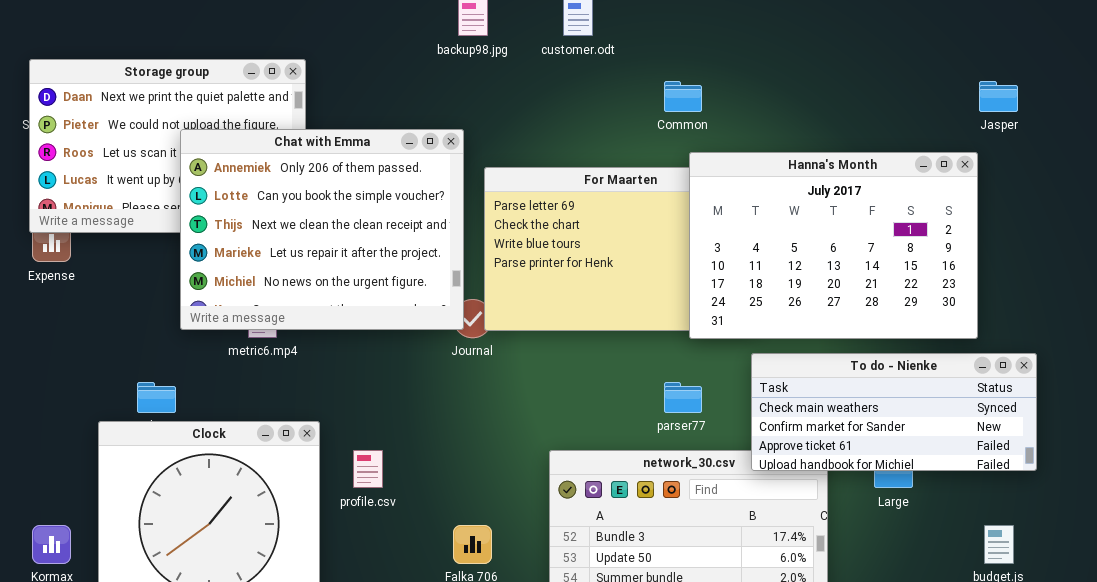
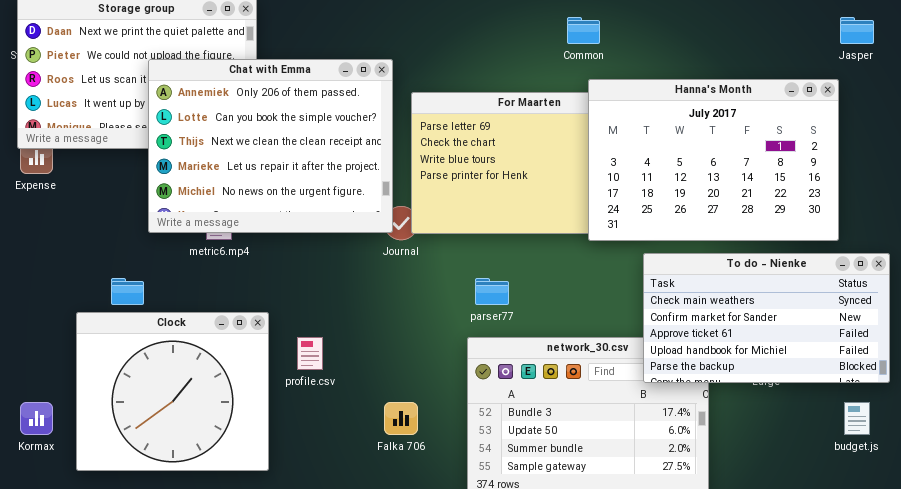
To do - Nienke: [751,353,1037,471] -> [643,253,890,383], resized
parser77: [664,382,702,413] -> [475,278,509,305], moved

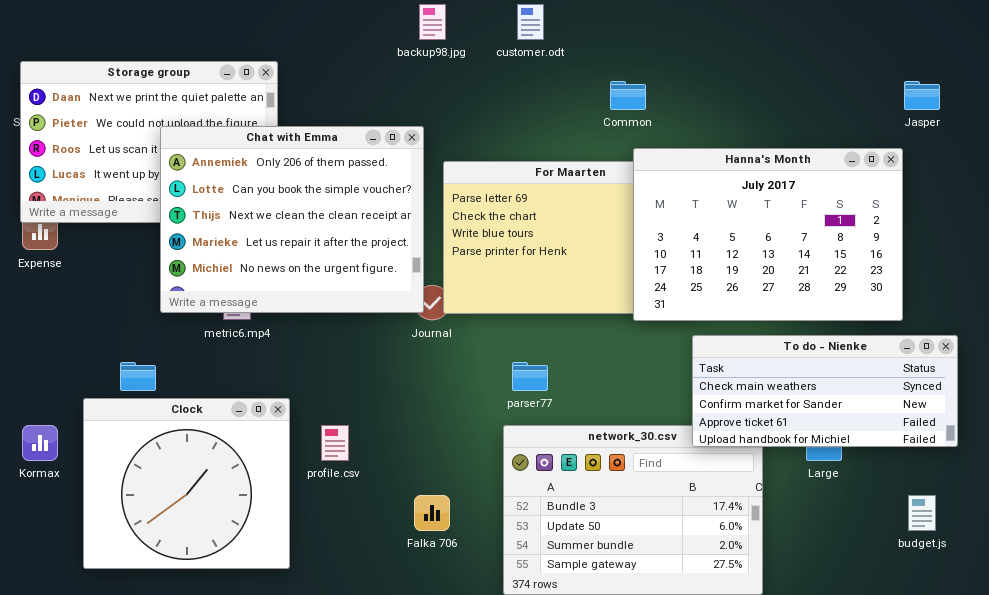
To do - Nienke: [643,253,890,383] -> [692,335,958,447], resized
Kormax: [20,402,53,435] -> [22,425,58,461], moved

